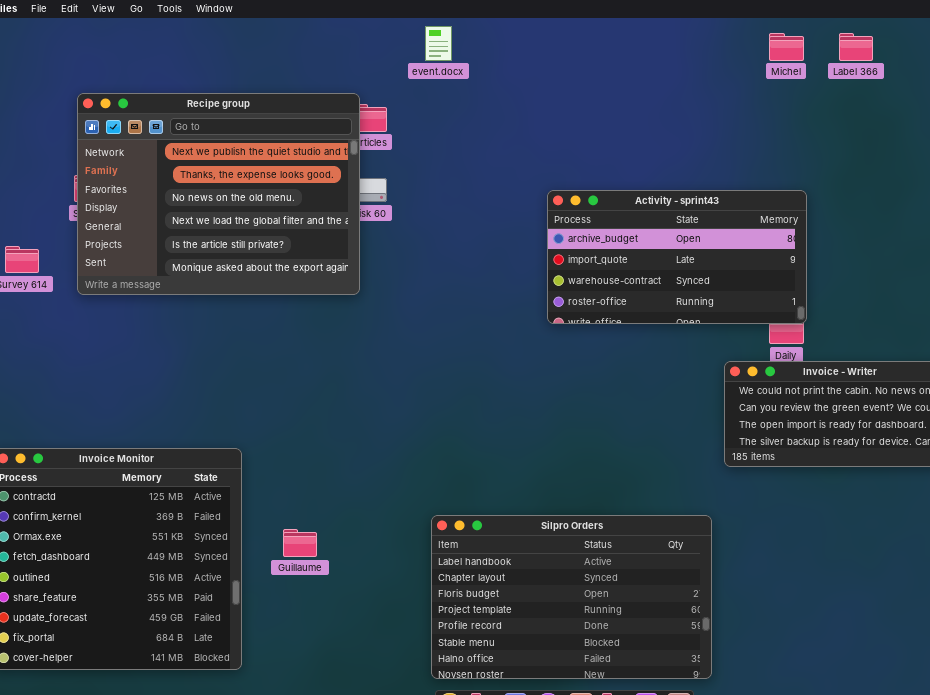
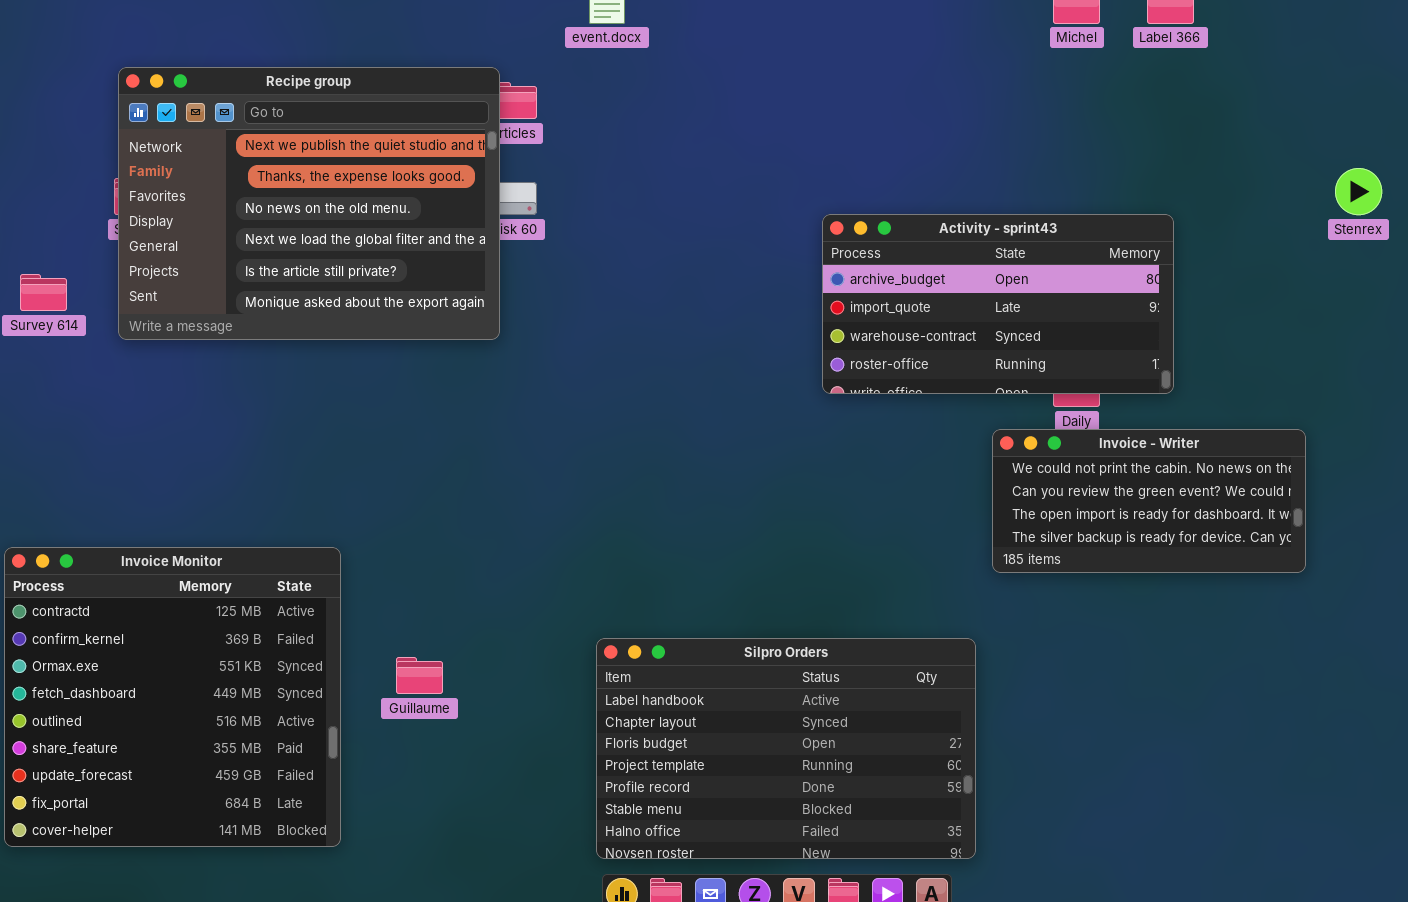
Activity - sprint43: [547,190,807,324] -> [822,214,1174,394], moved

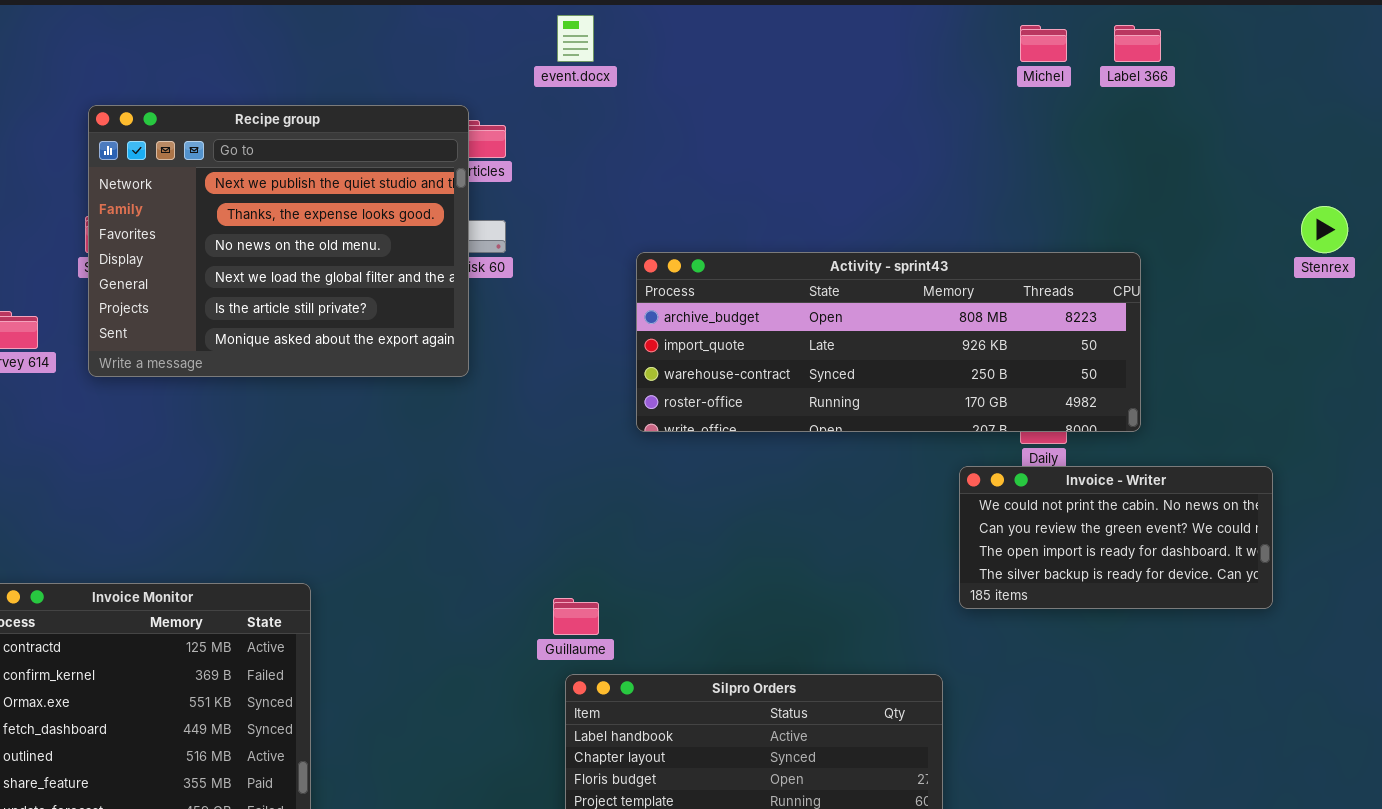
Activity - sprint43: [822,214,1174,394] -> [636,252,1141,432], resized
Guillaume: [396,657,443,694] -> [553,598,599,635], moved

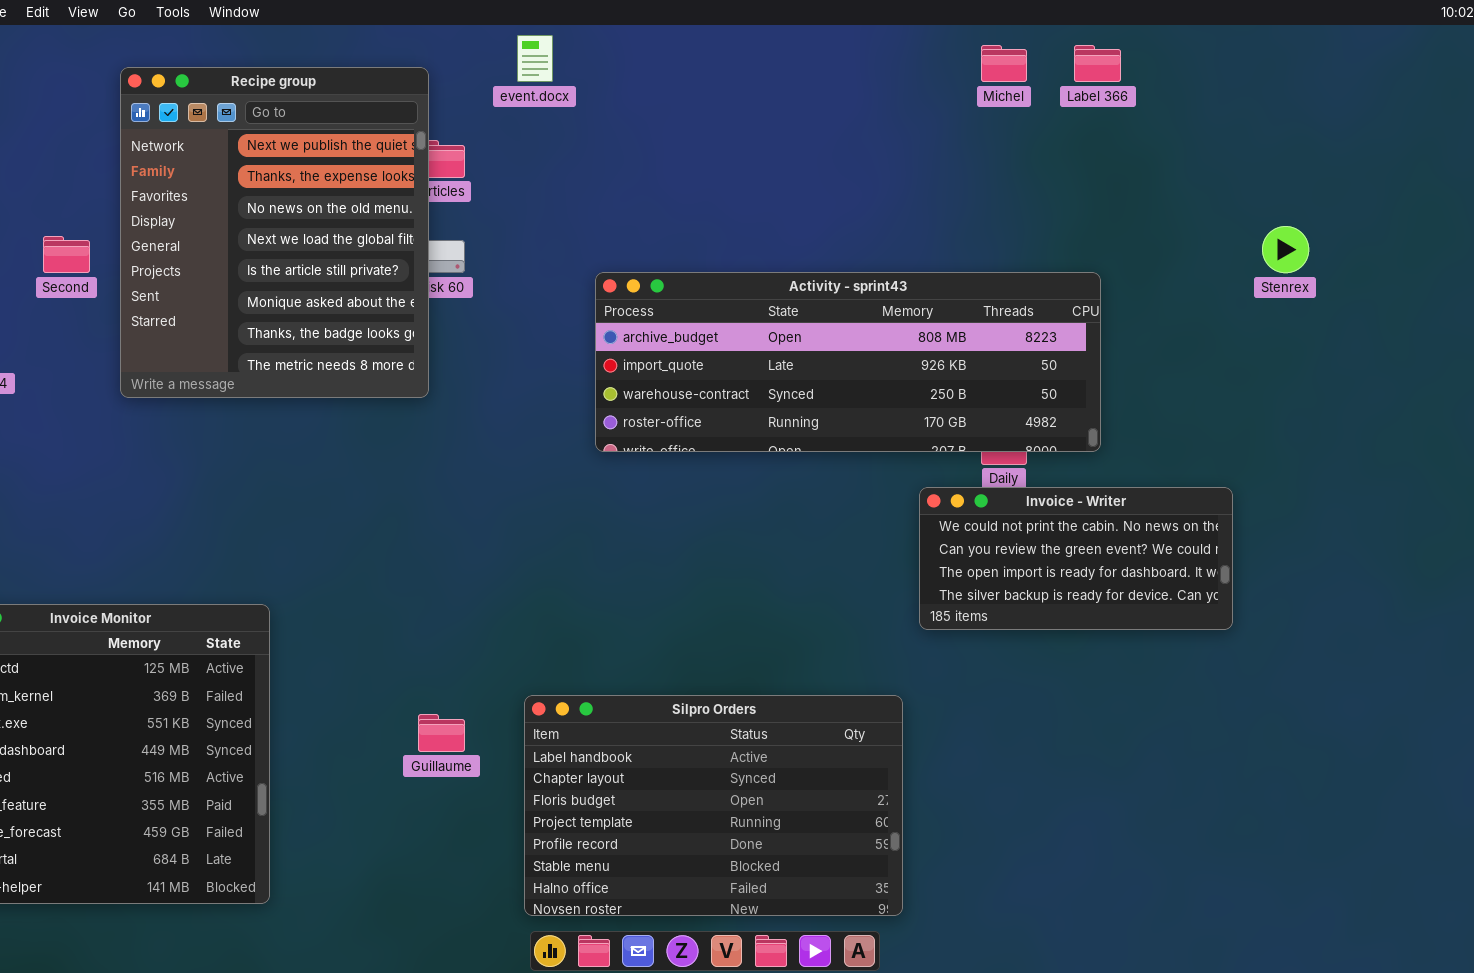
Recipe group: [88,105,469,377] -> [120,67,429,398], resized
Guillaume: [553,598,599,635] -> [418,714,465,752], moved

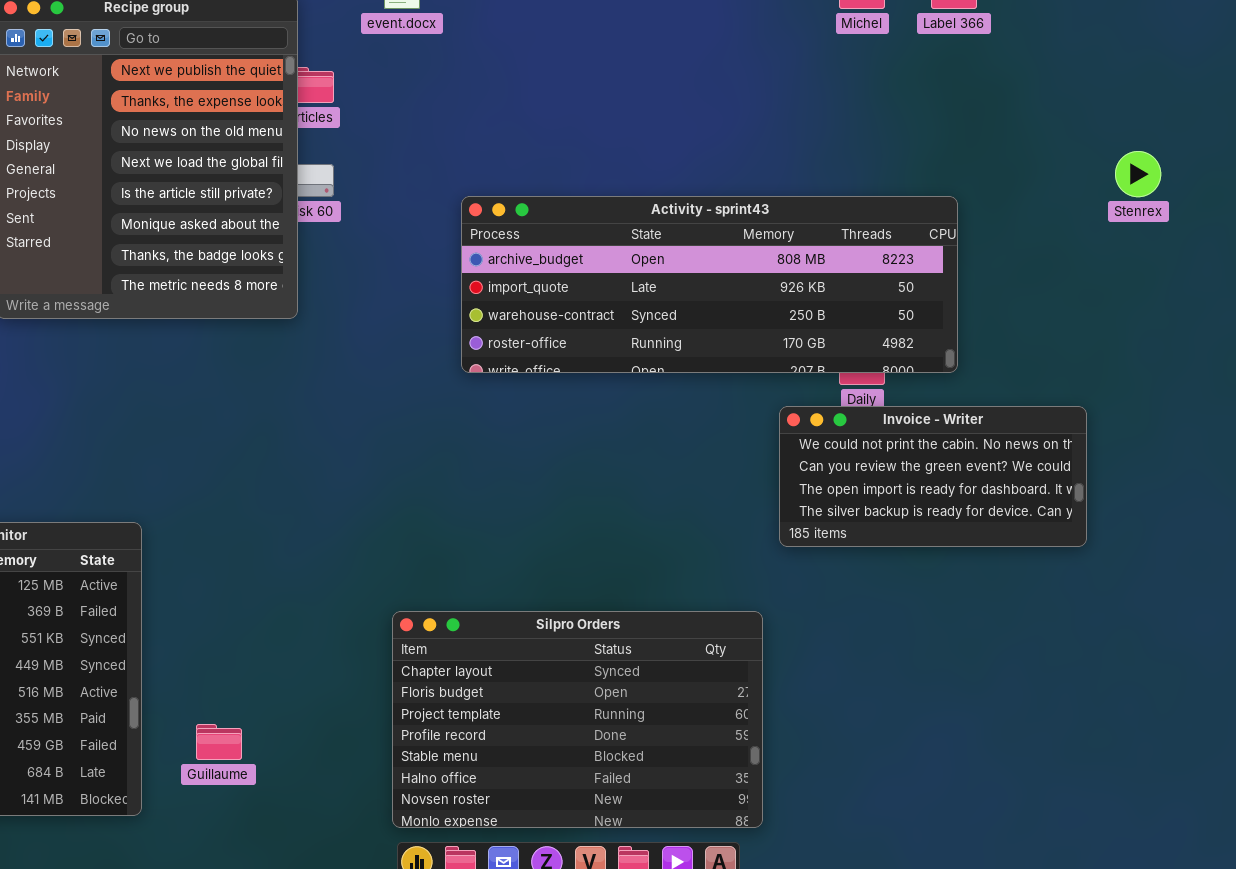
Silpro Orders: [524,695,903,916] -> [392,611,763,828], scrolled down 1 row
Guillaume: [418,714,465,752] -> [196,724,242,760], moved

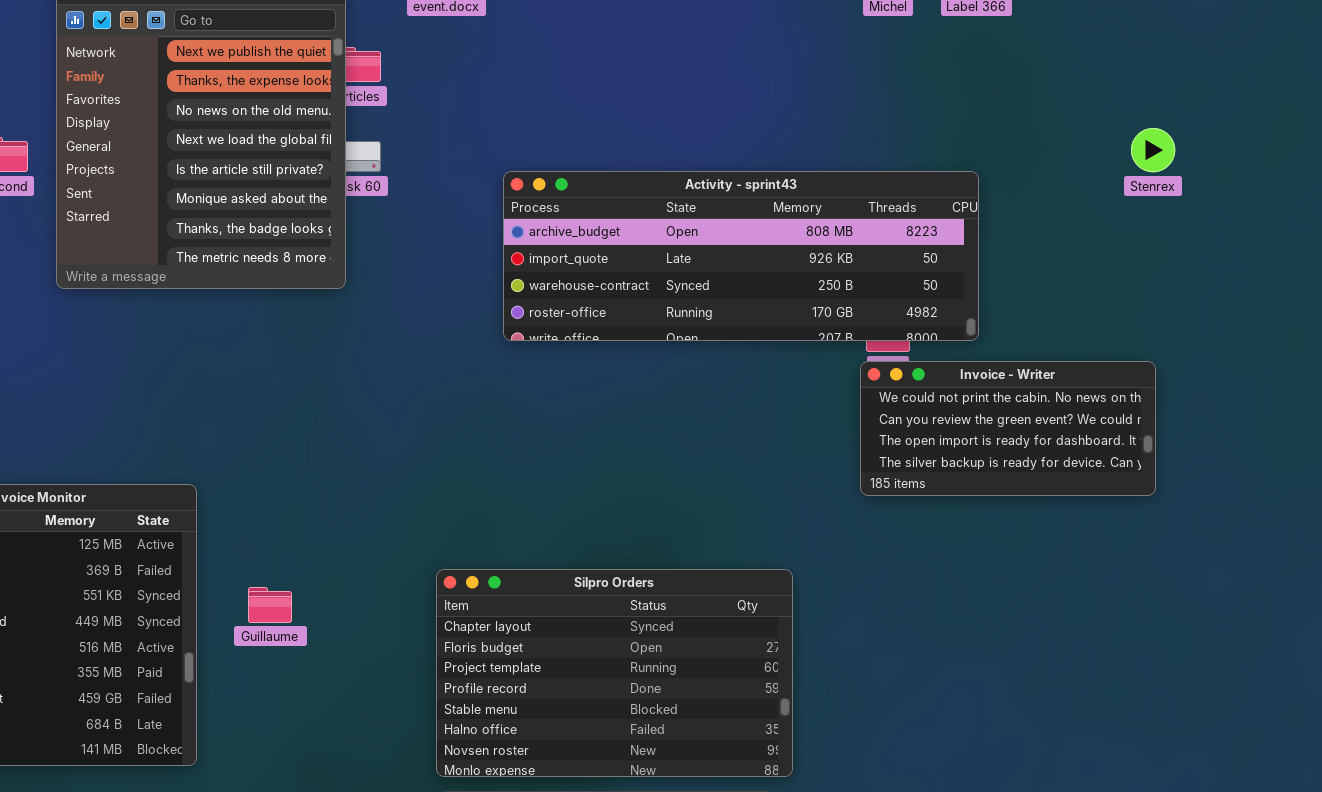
Invoice - Writer: [779,406,1087,547] -> [860,361,1156,496], moved
Guillaume: [196,724,242,760] -> [248,587,292,623], moved

